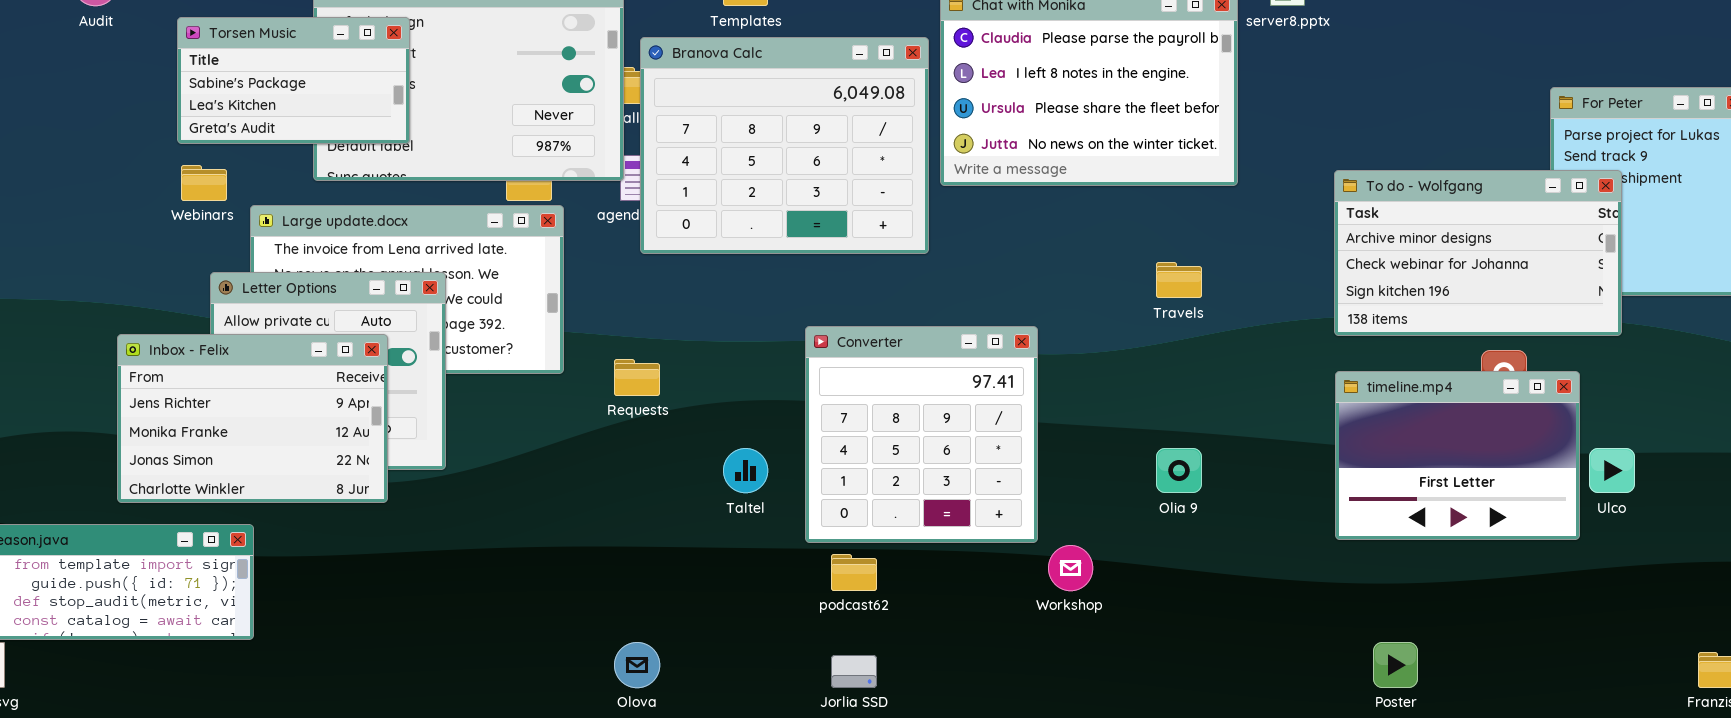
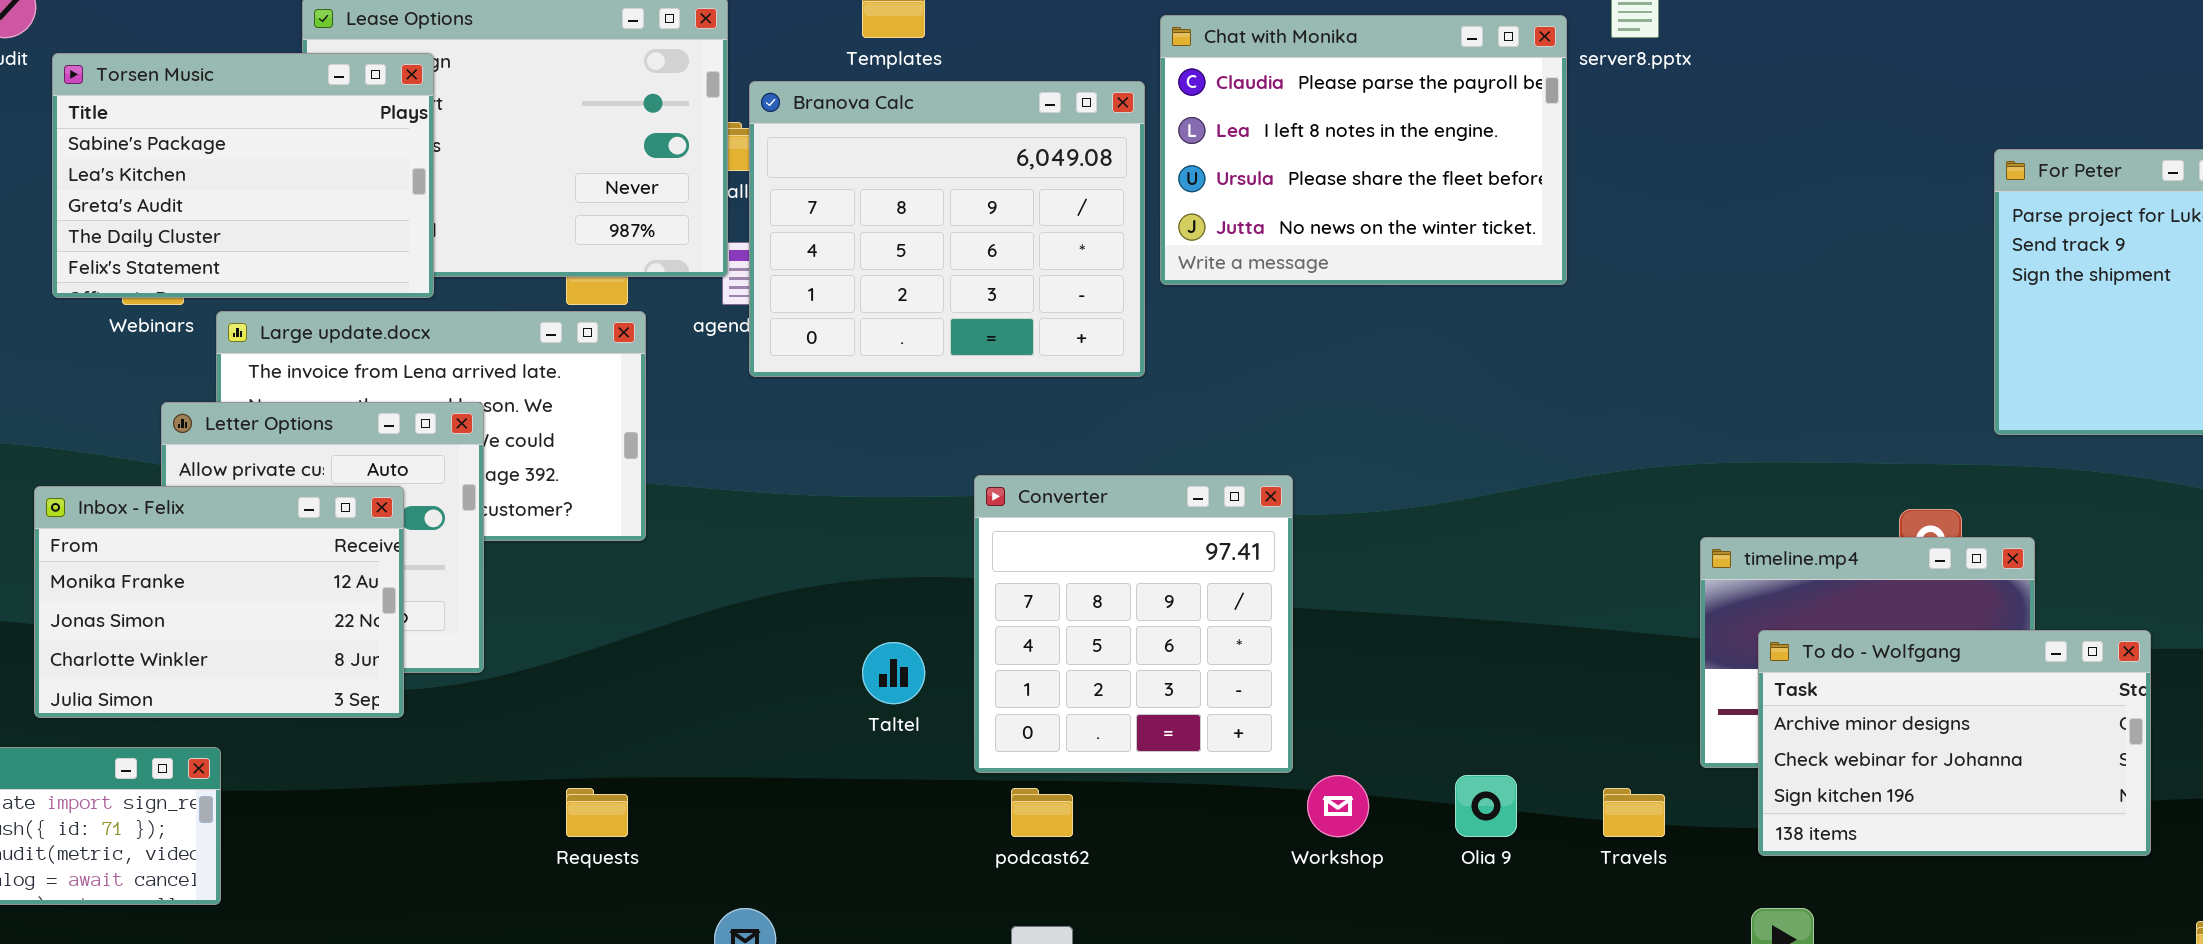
Torsen Music: [177,17,410,144] -> [52,53,434,298], resized
To do - Wolfgang: [1334,170,1622,336] -> [1758,630,2151,856], moved
Travels: [1156,262,1202,298] -> [1603,788,1665,837], moved
Inbox - Felix: [117,334,388,503] -> [34,486,404,718], scrolled down 1 row
Requests: [614,359,660,396] -> [566,788,628,837], moved
Olia 9: [1156,448,1202,493] -> [1455,775,1517,837], moved

